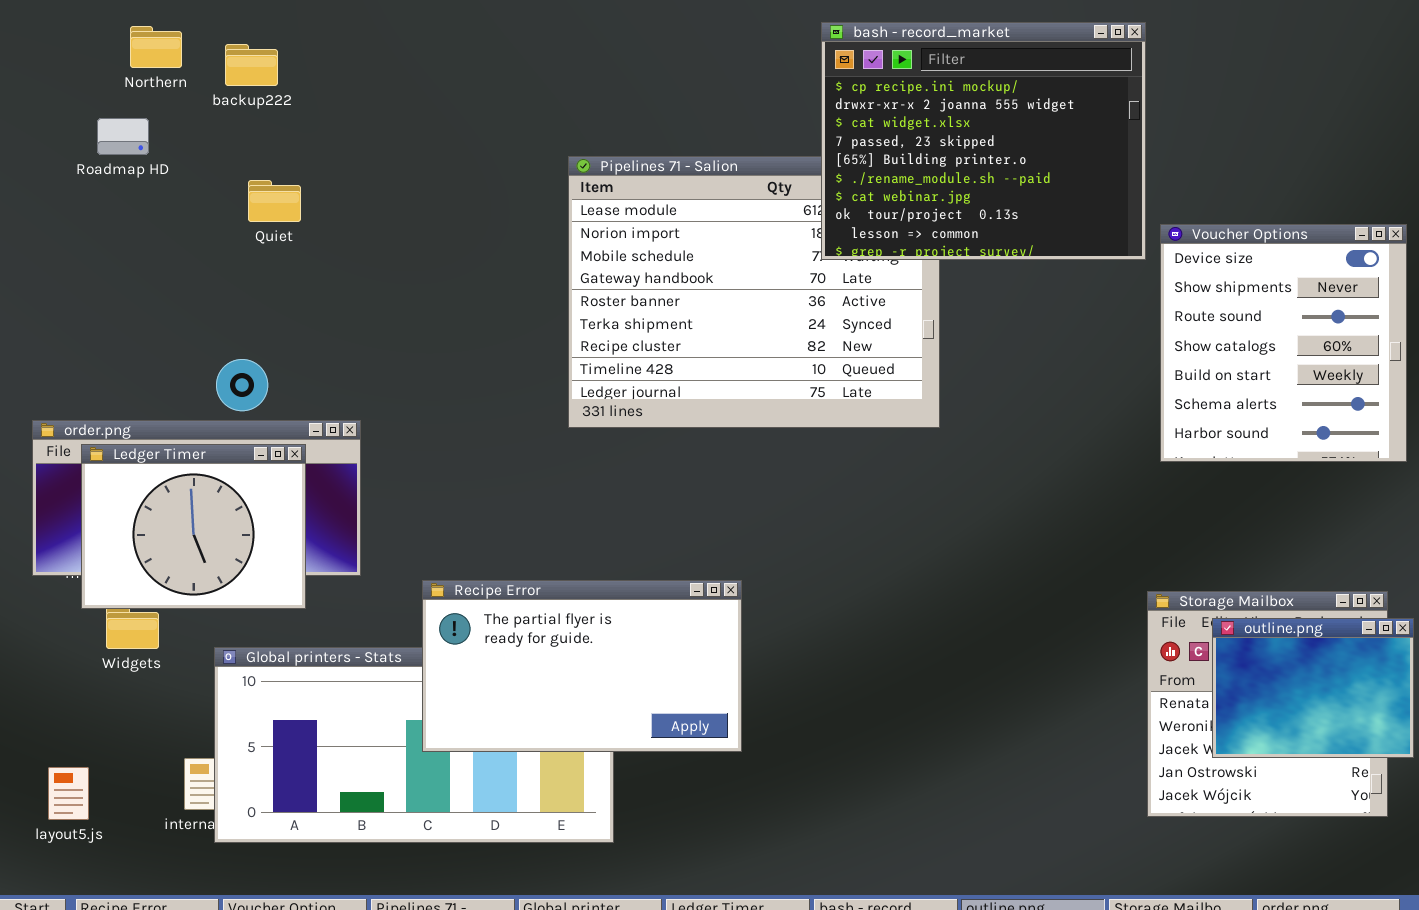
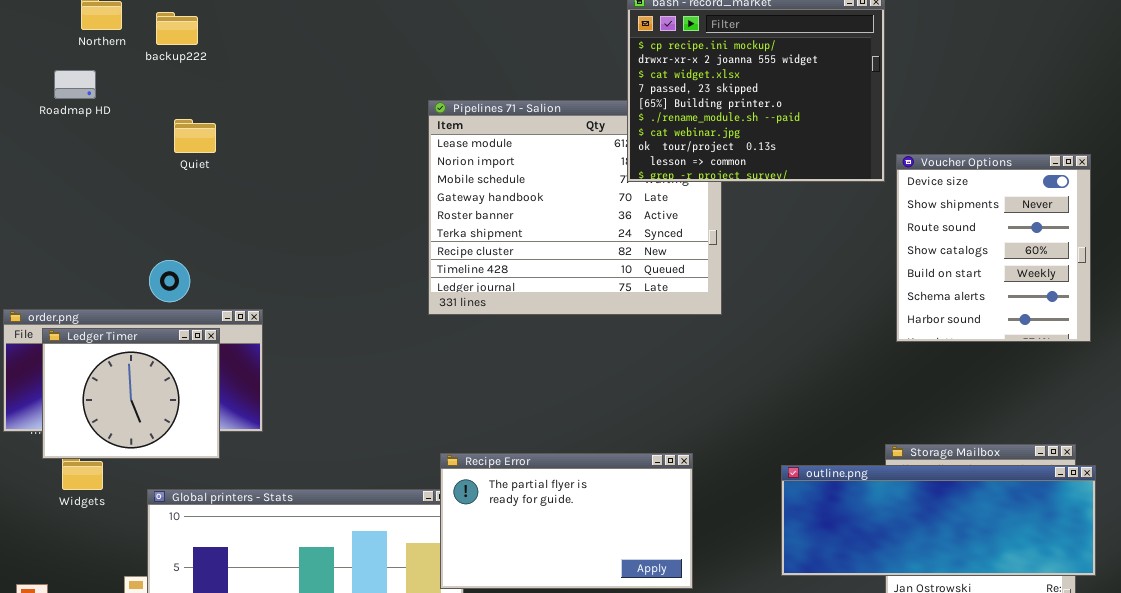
Recipe Error: [422,580,742,752] -> [440,453,693,589], moved
outline.png: [1212,618,1414,758] -> [781,465,1096,576], resized

